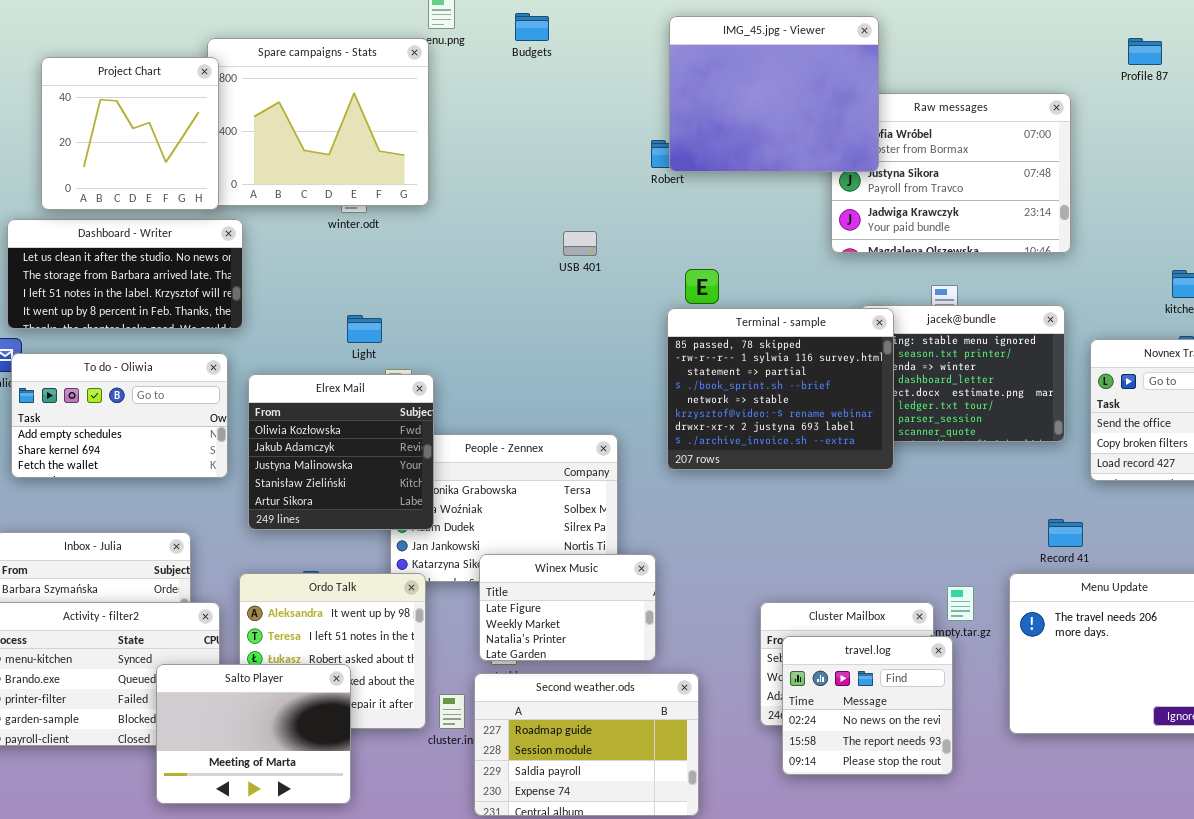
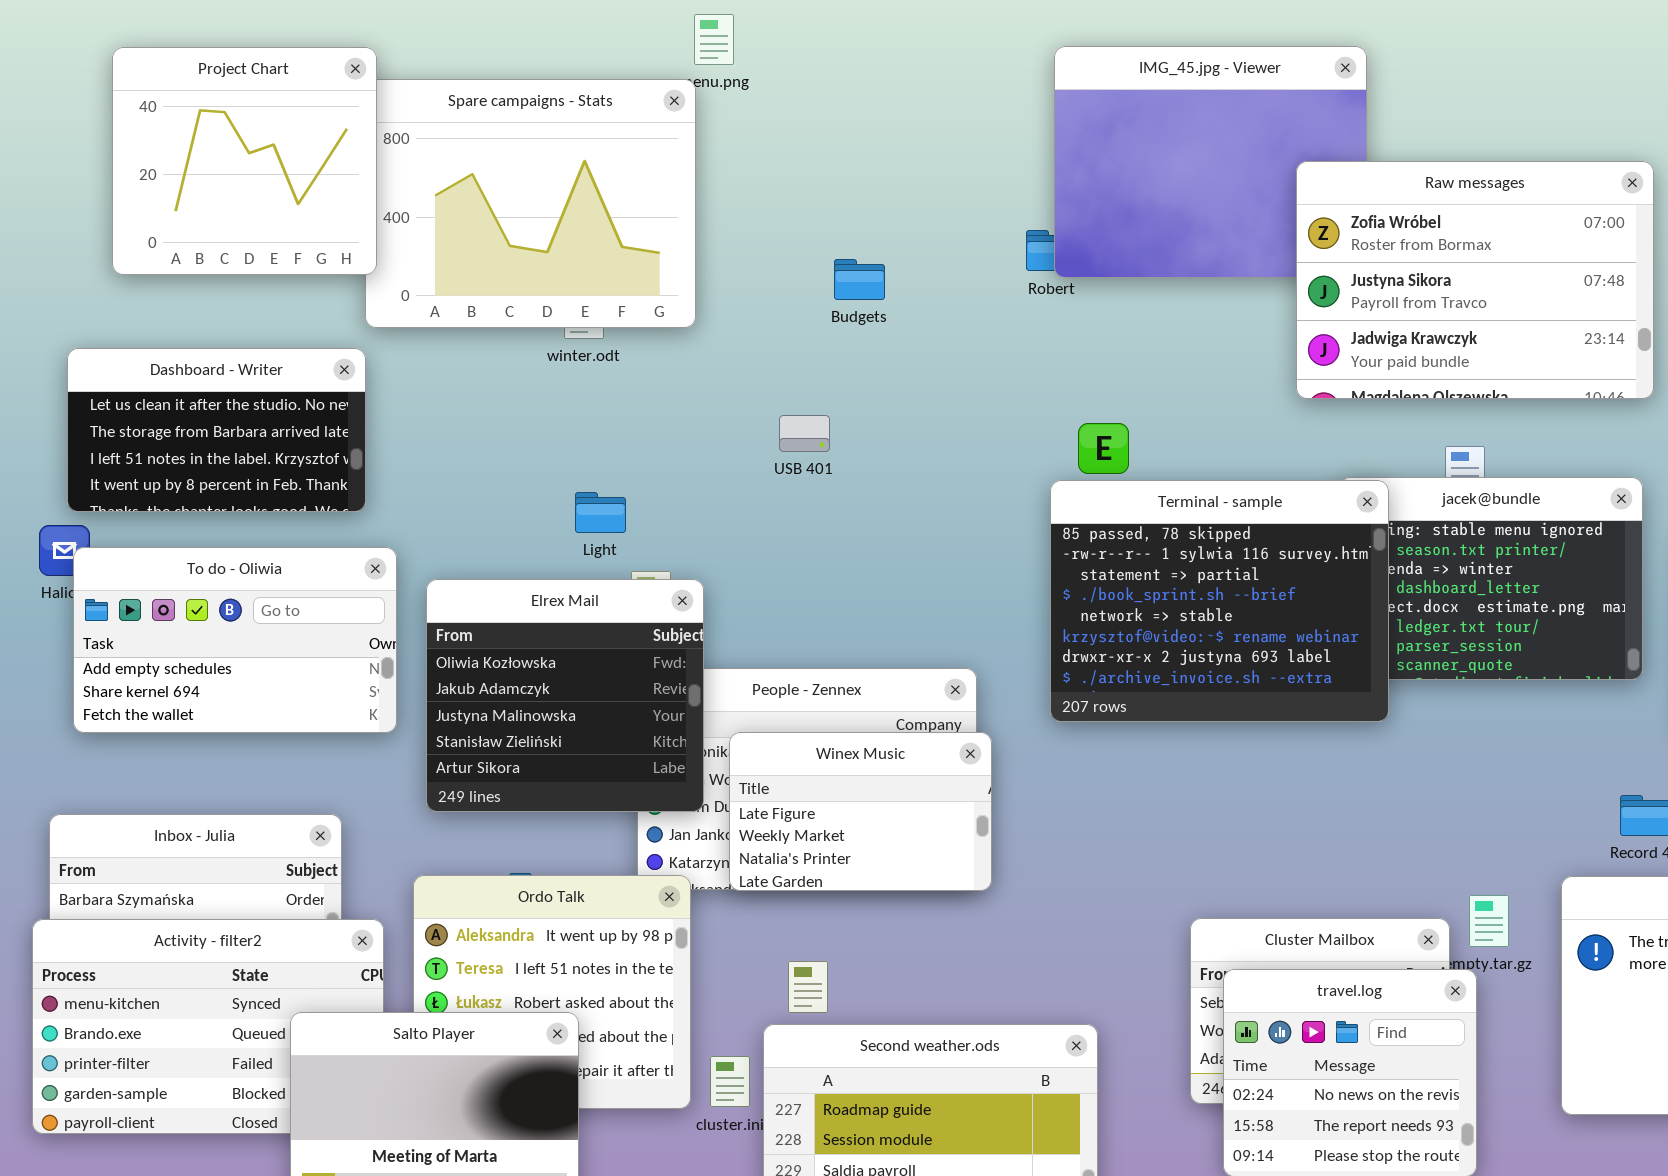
Budgets: [515,13,549,41] -> [834,259,885,300], moved
Project Chart: [41,57,219,210] -> [112,47,377,275], moved
Raw messages: [831,93,1071,253] -> [1296,161,1654,399], raised
Dashboard - Writer: [7,219,243,329] -> [67,348,366,512], resized
USB 401: [563,231,597,256] -> [779,415,830,452], moved
Winex Music: [479,554,656,661] -> [729,732,992,891], moved

